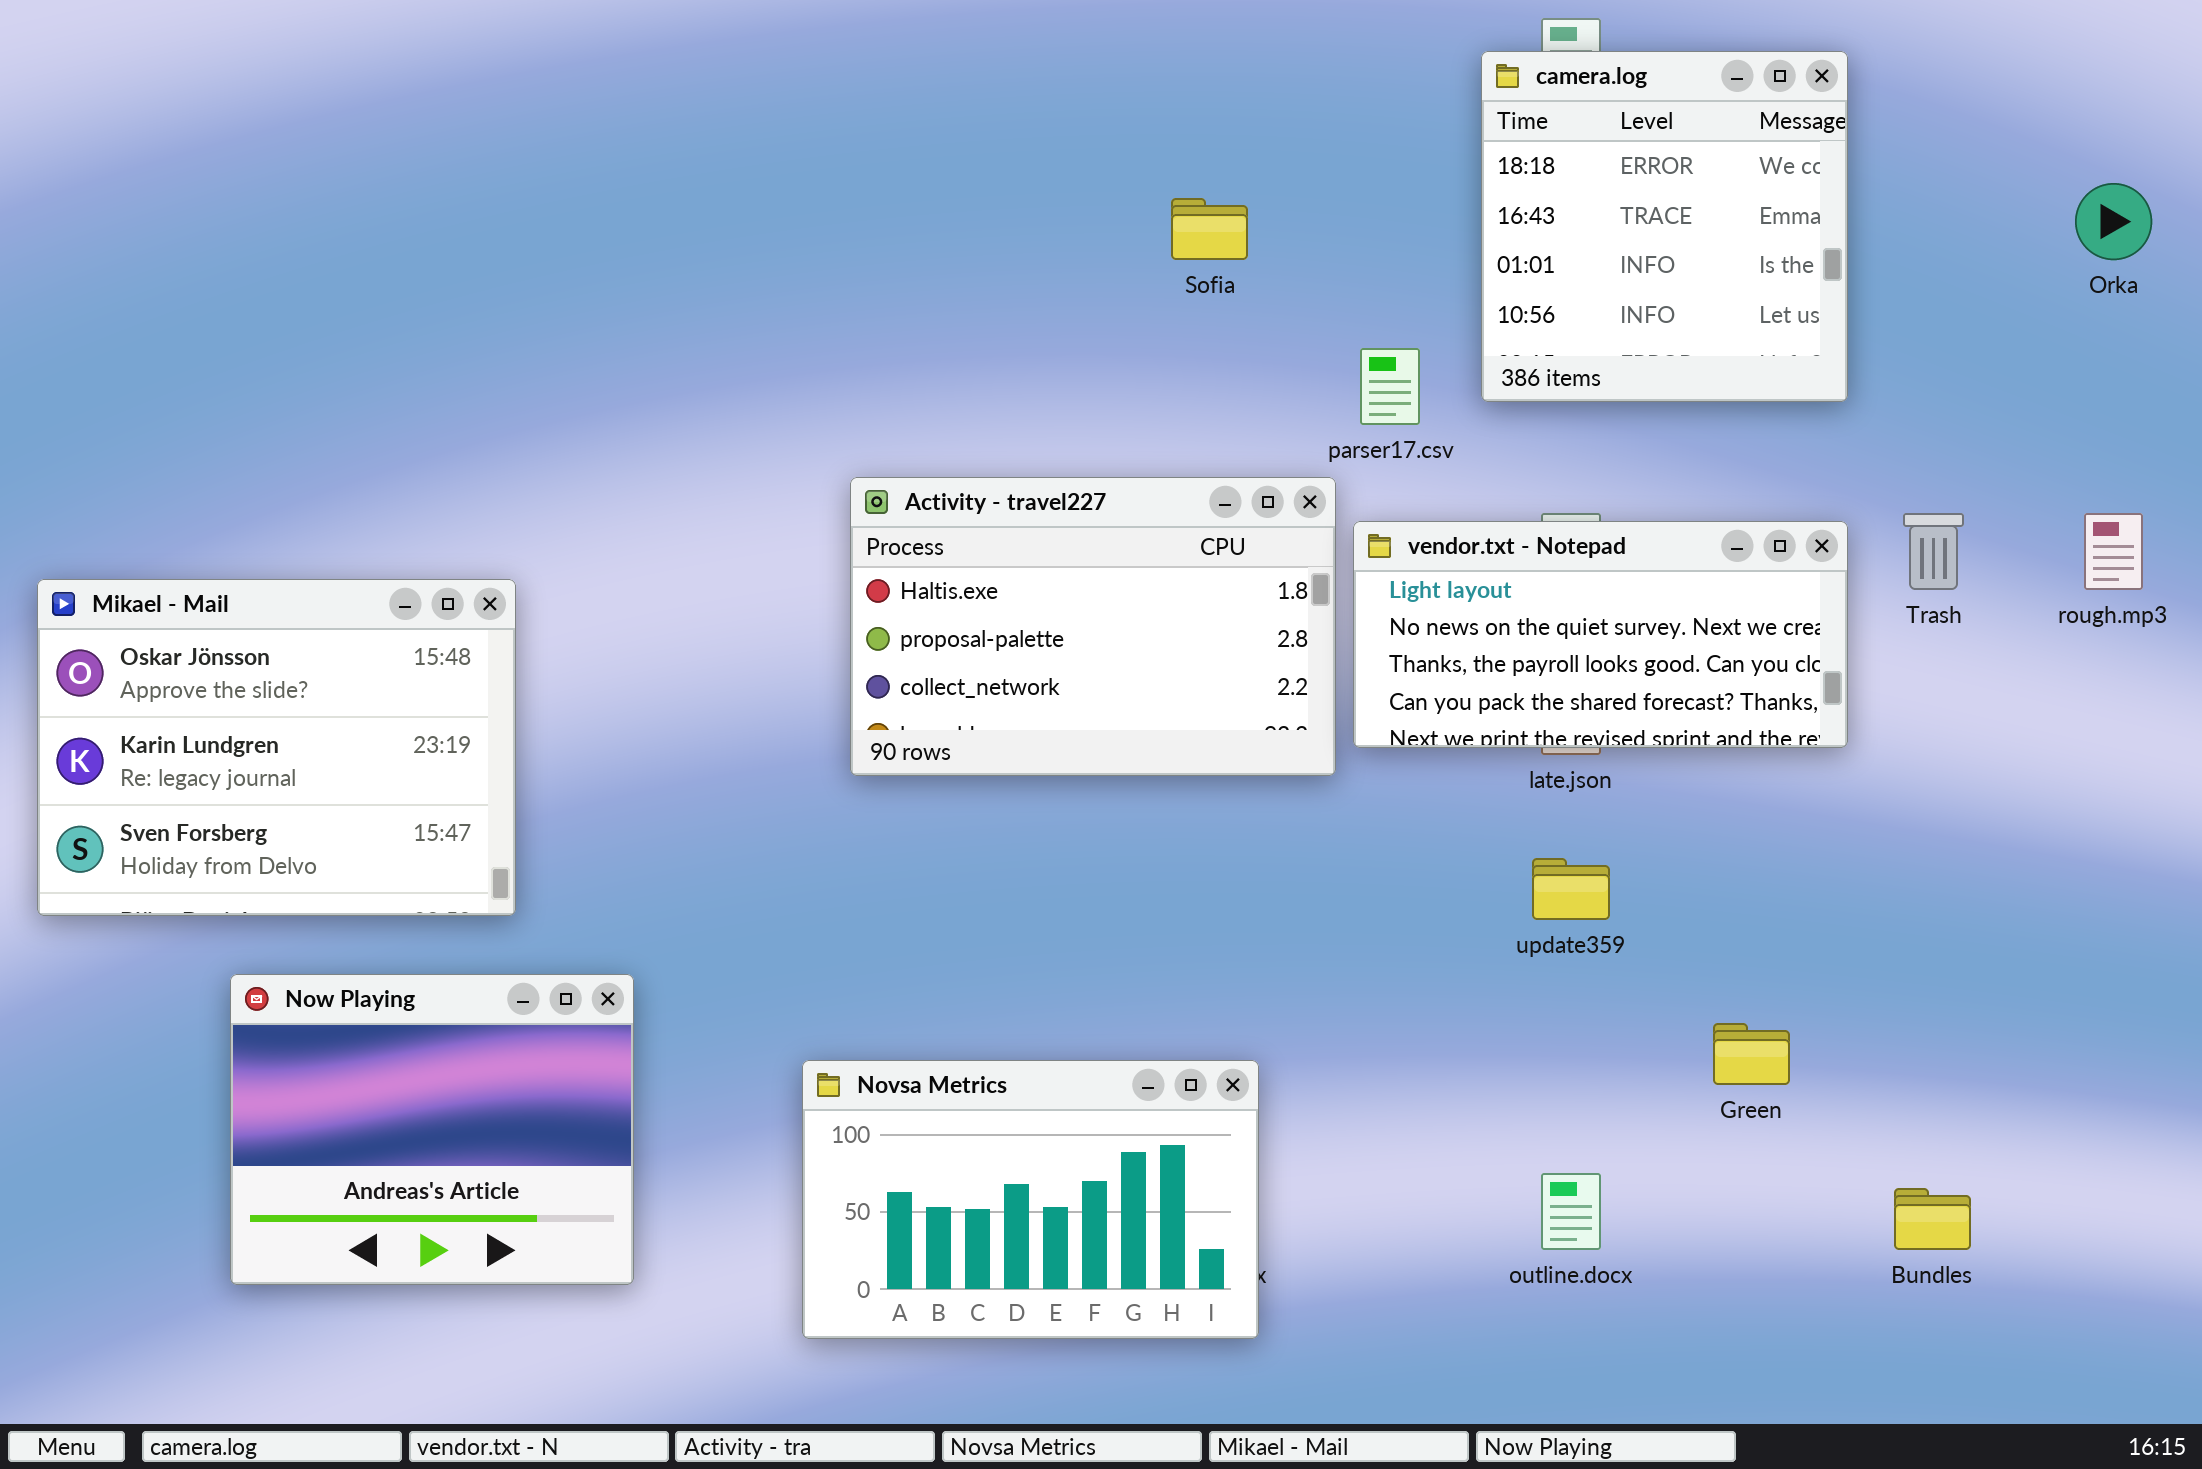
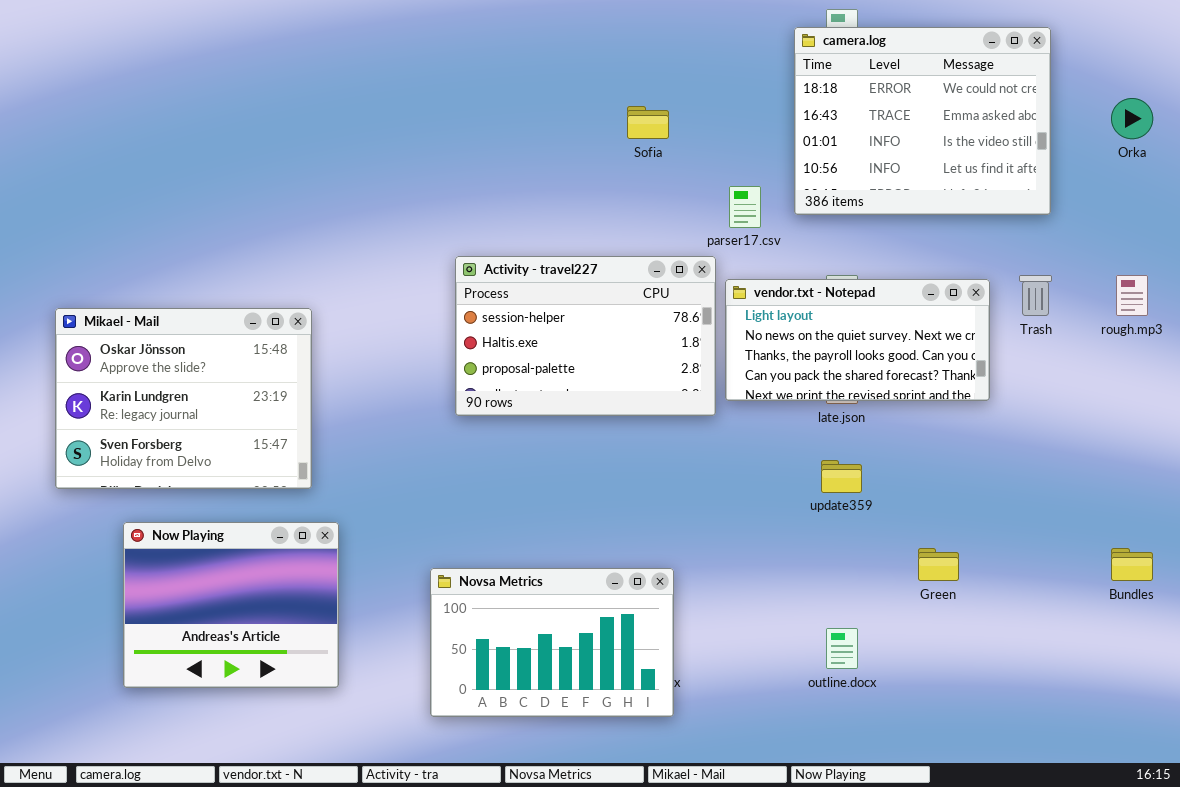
camera.log: [1481,51,1848,402] -> [794,27,1051,215], resized
Activity - travel227: [850,477,1336,776] -> [455,256,716,416], scrolled up 1 row
Mikael - Mail: [37,579,516,916] -> [55,308,312,489], moved
Bundles: [1894,1188,1971,1250] -> [1111,548,1153,581], moved

